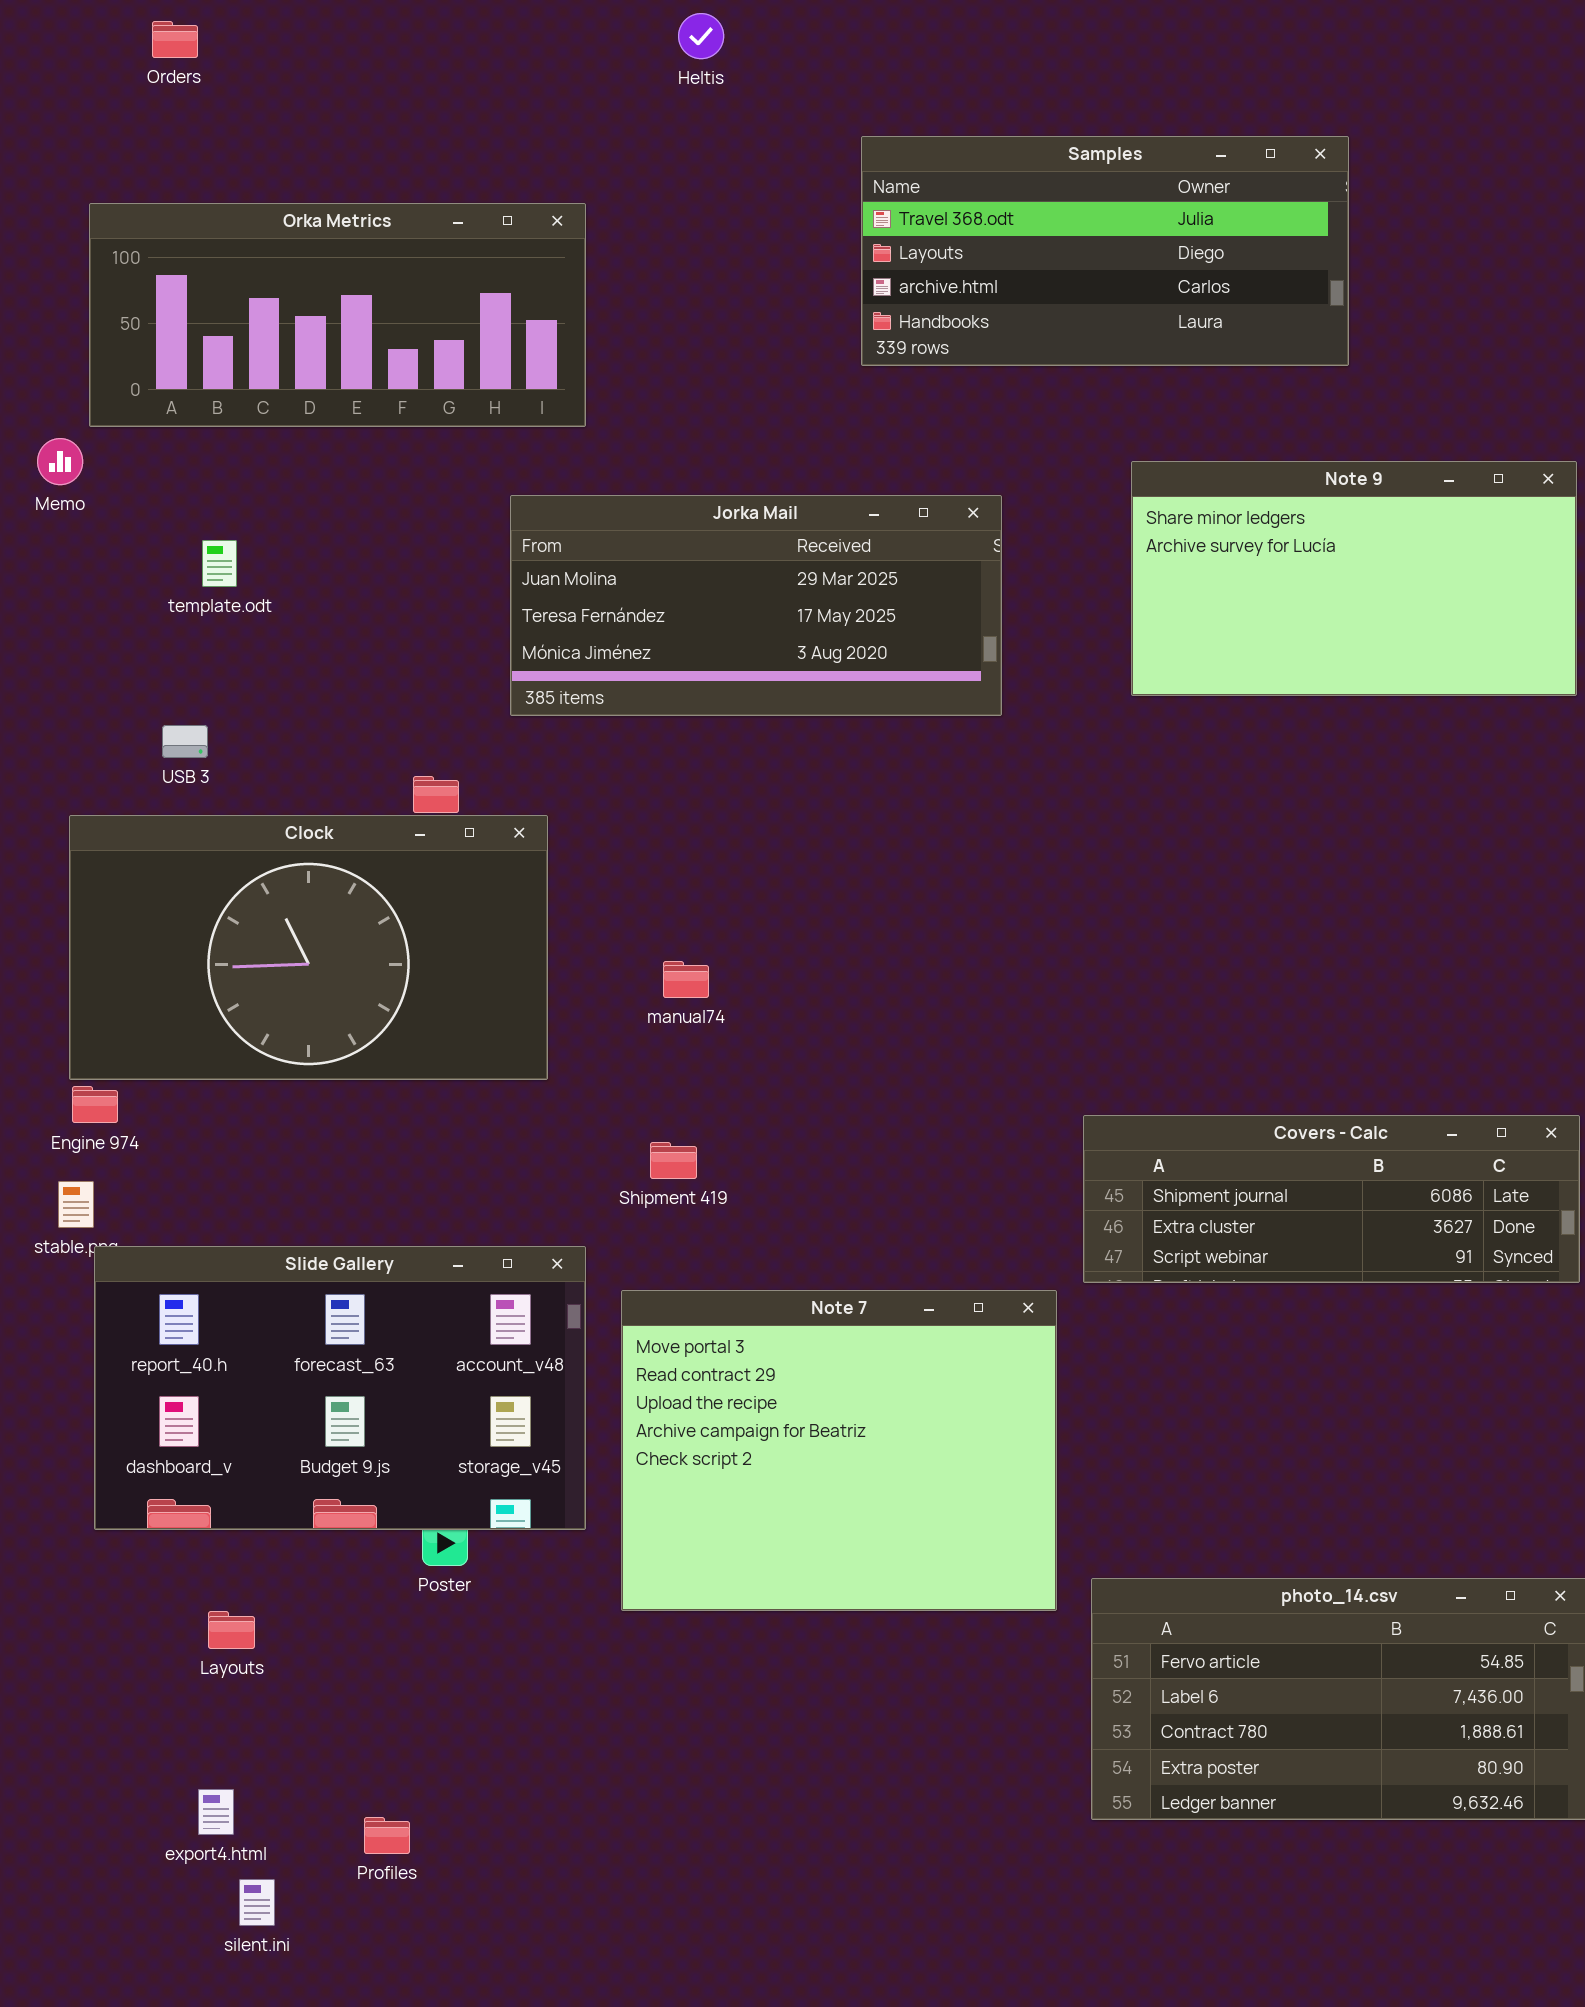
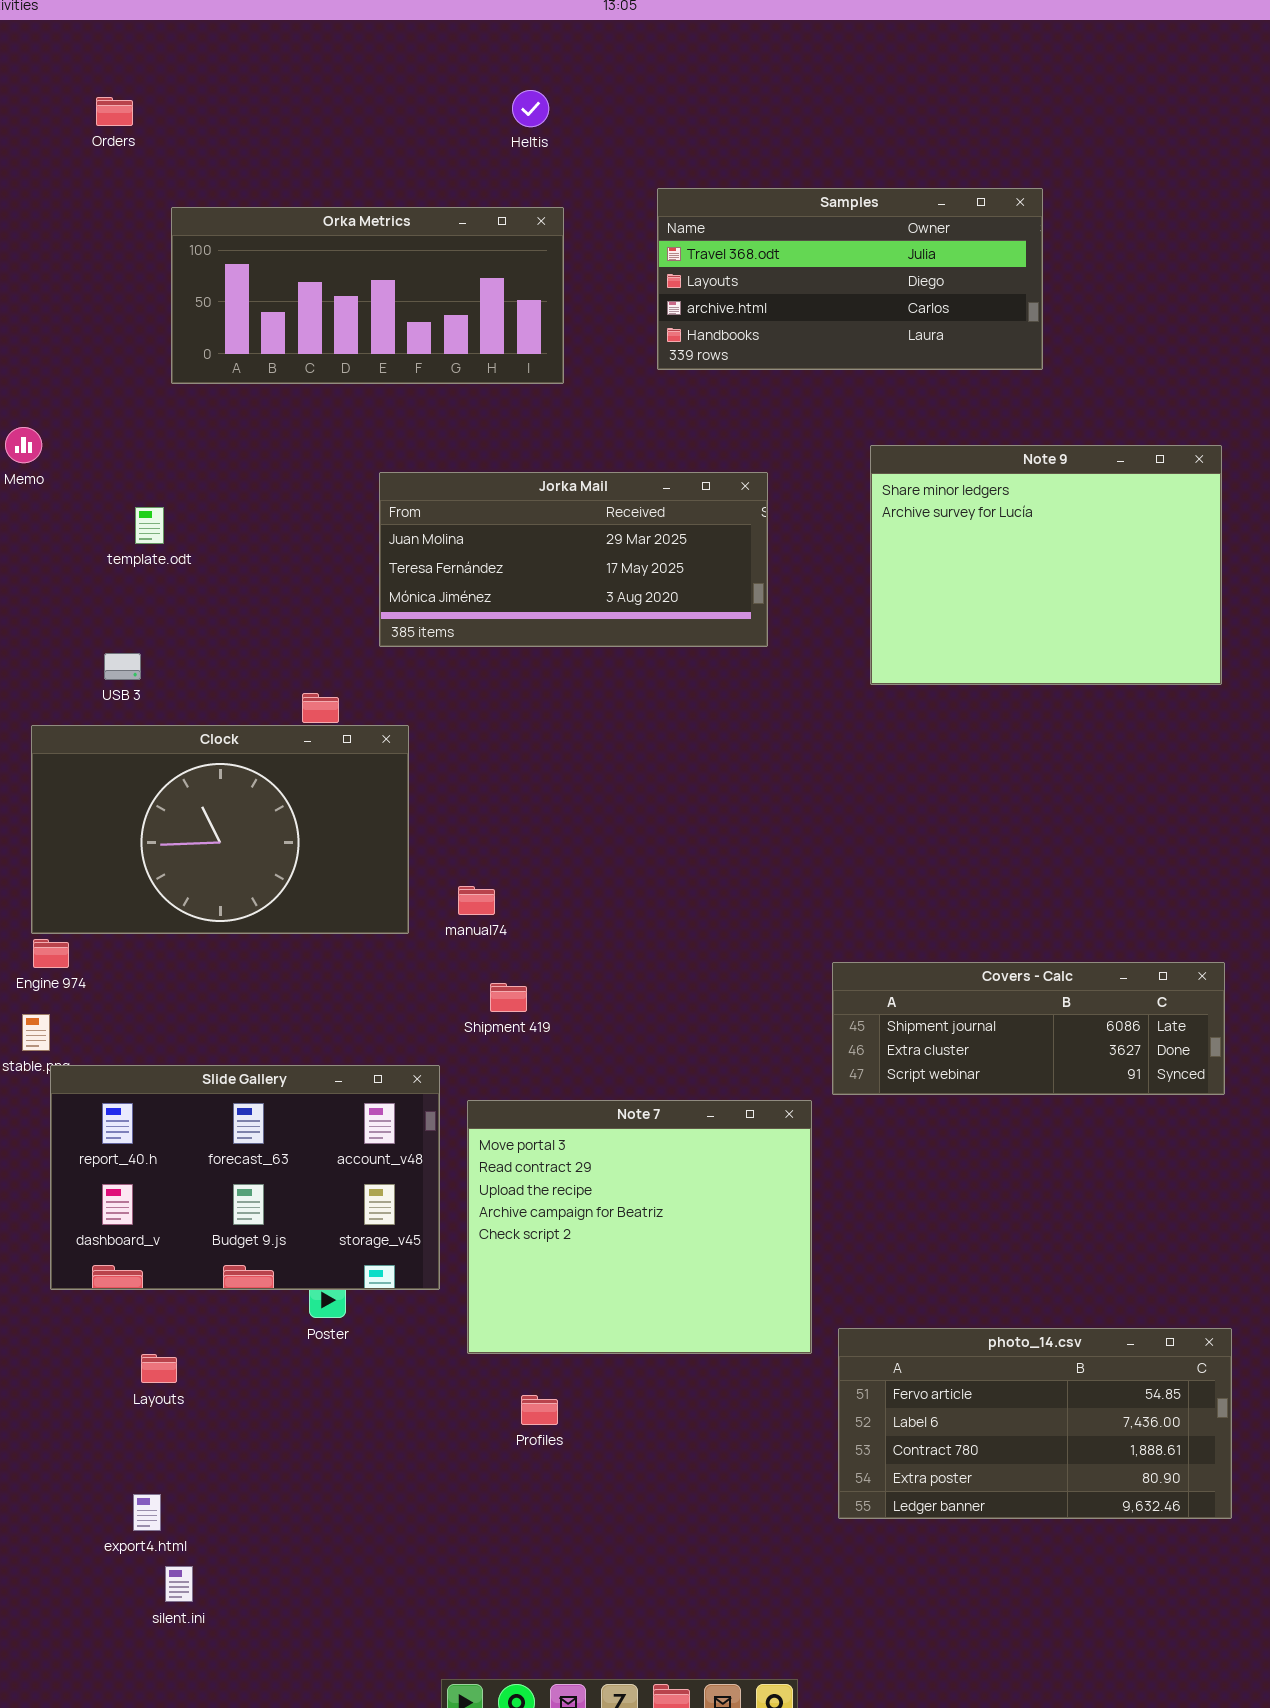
Orka Metrics: [89,203,586,427] -> [171,207,564,384], moved
Note 9: [1131,461,1577,696] -> [870,445,1222,685], resized
manual74: [663,961,709,998] -> [458,886,495,915], moved
Profiles: [364,1817,410,1854] -> [521,1395,558,1425], moved

